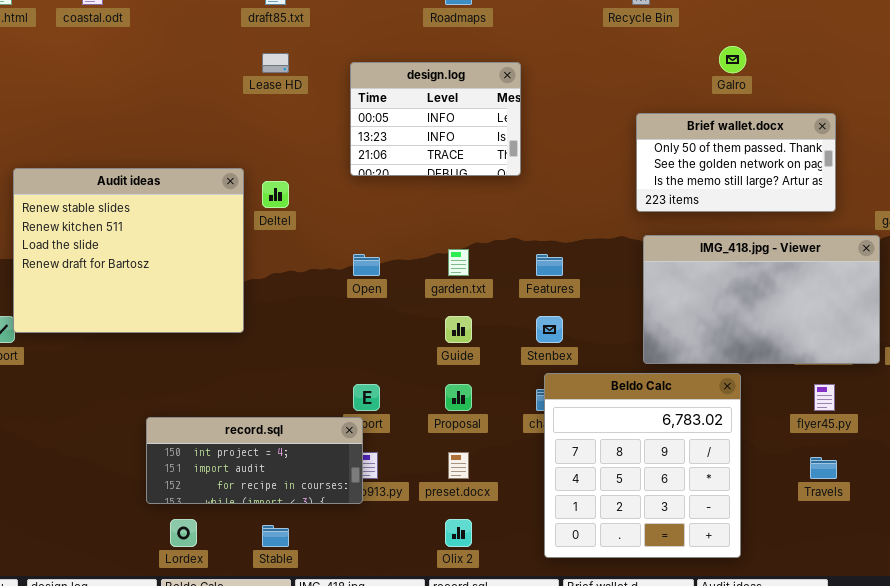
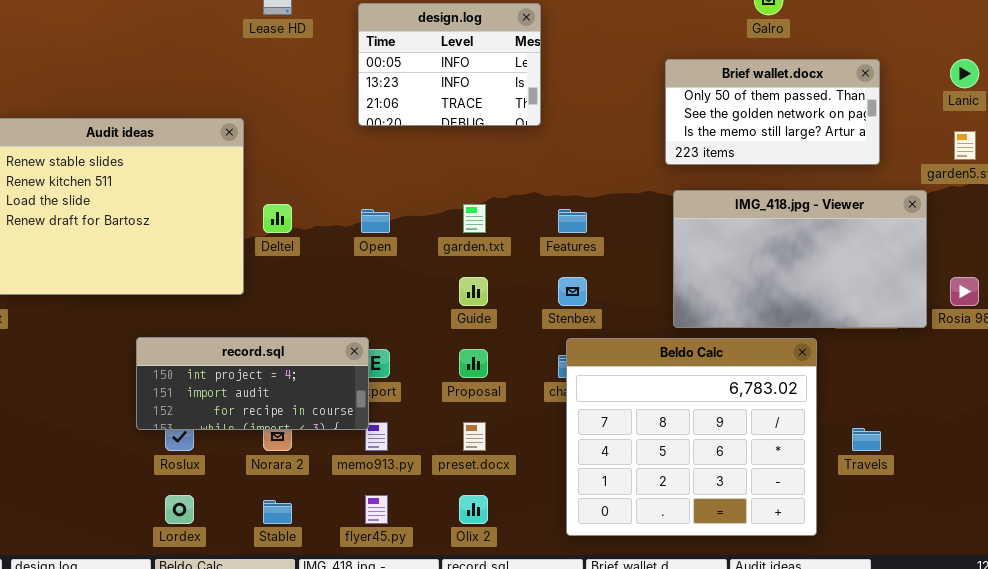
Deltel: [262,181,289,208] -> [263,204,292,233], moved
Beldo Calc: [544,373,741,558] -> [566,338,817,536], resized
flyer45.py: [814,384,835,411] -> [365,495,388,524], moved
record.sql: [146,417,363,504] -> [136,337,369,430], moved

